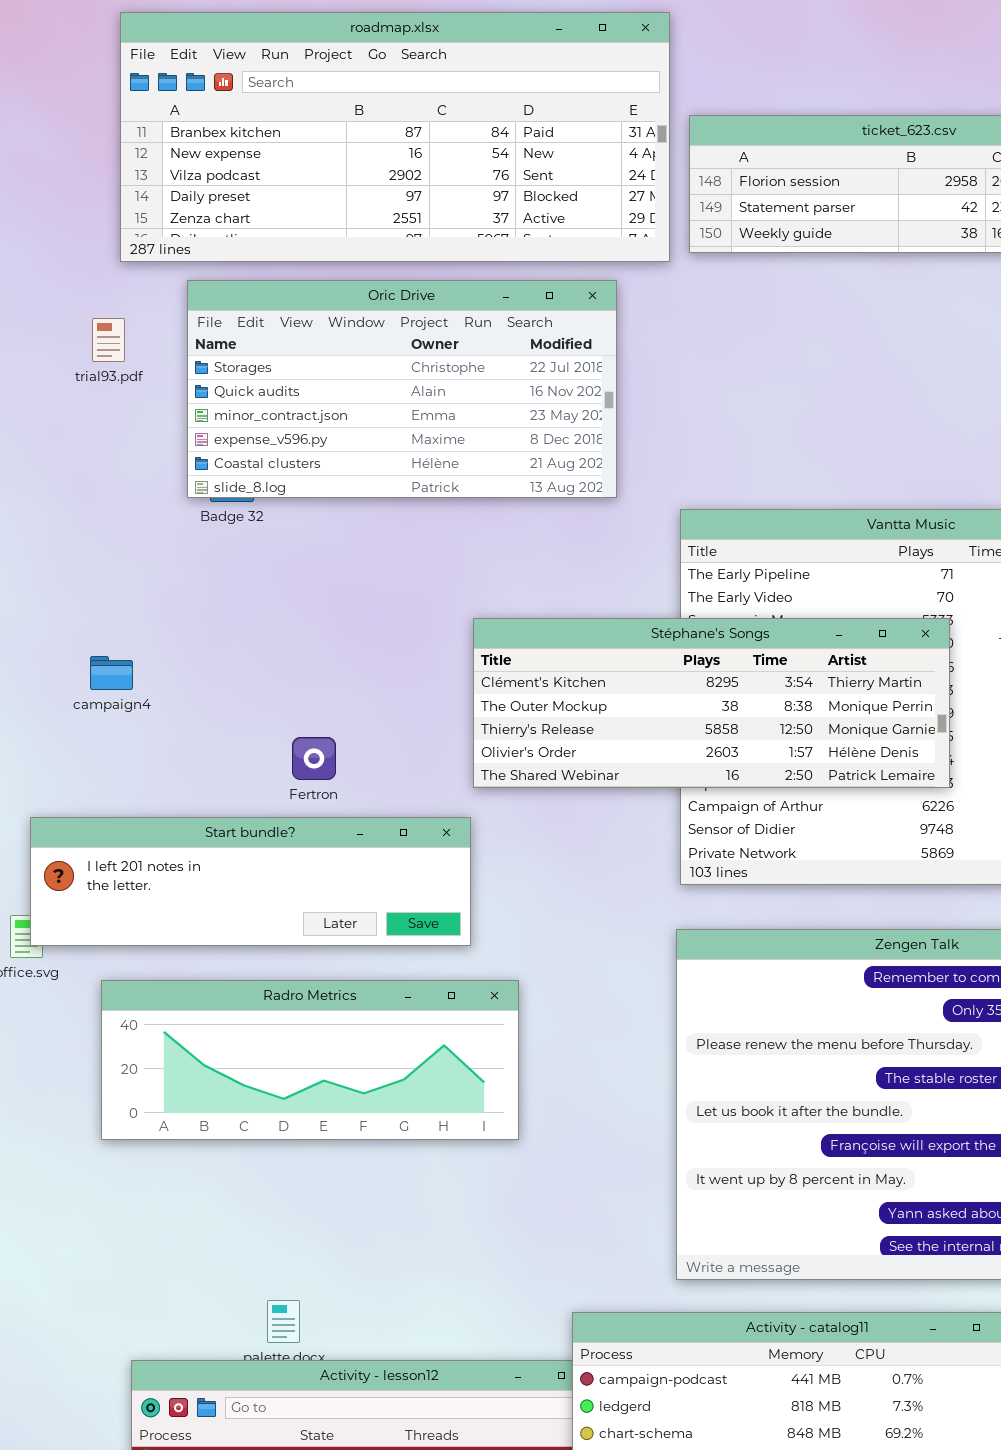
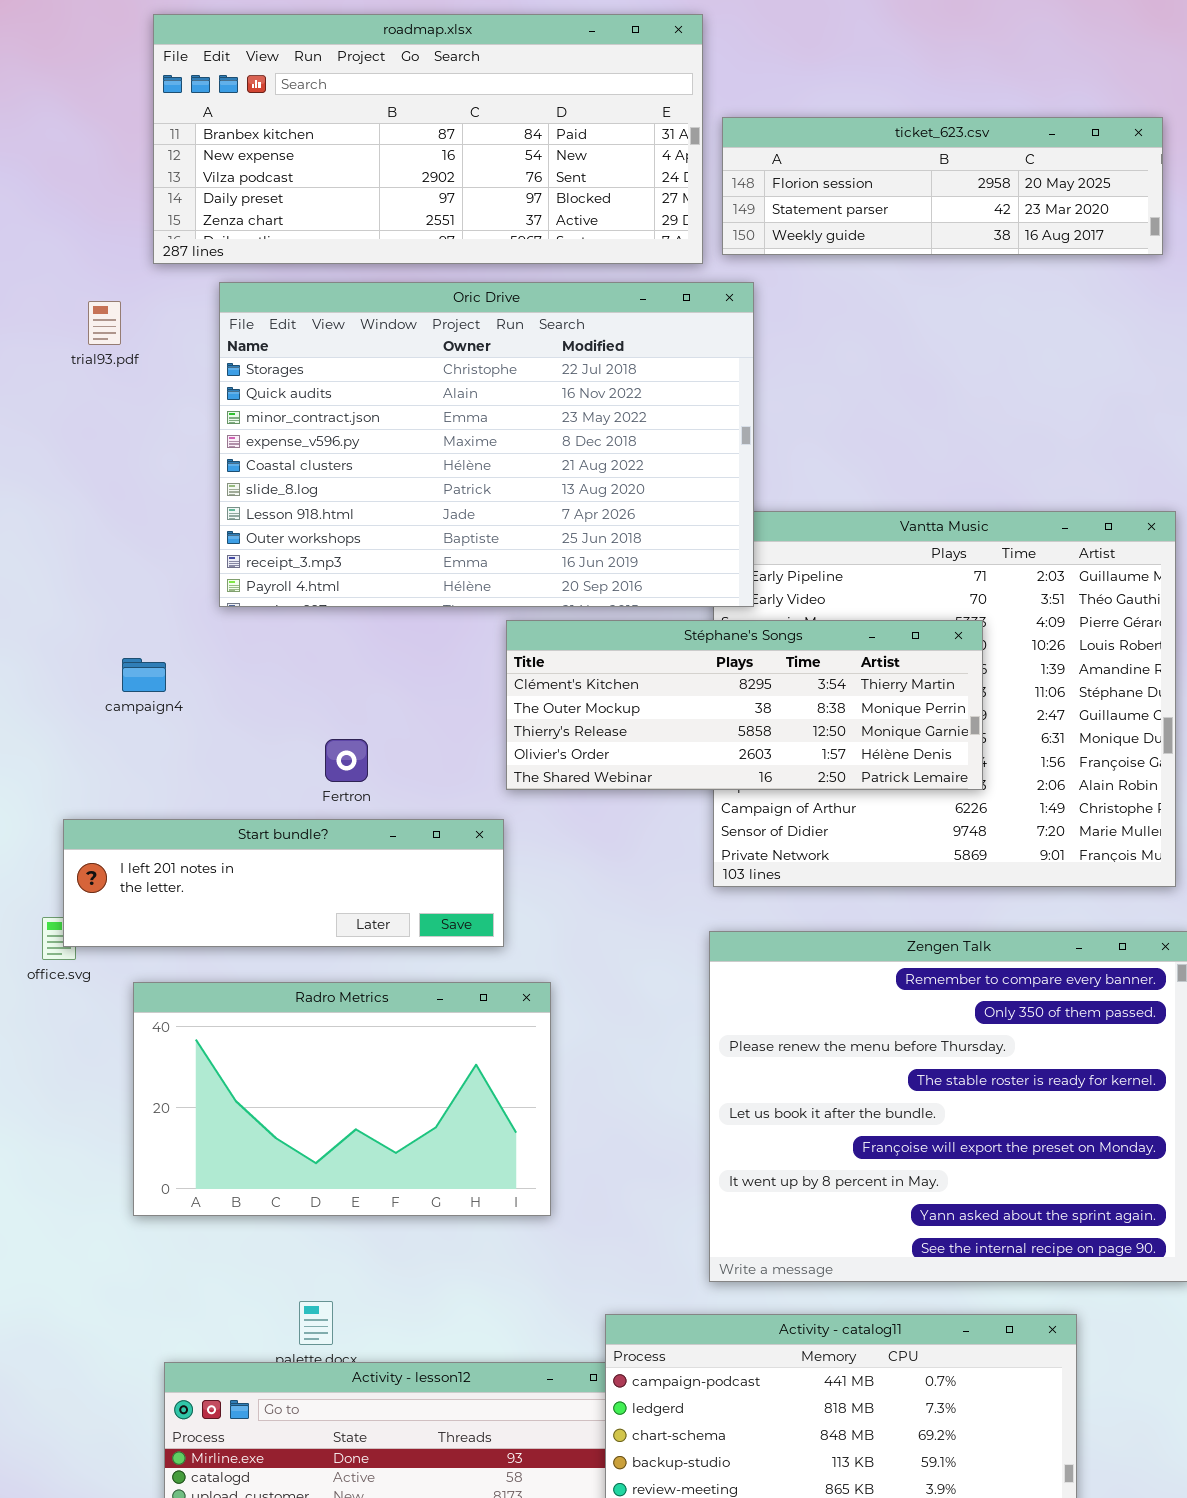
Oric Drive: [187,280,617,498] -> [219,282,754,607], resized
trial93.pdf: [92,318,125,362] -> [88,301,121,345], moved
Radro Metrics: [101,980,519,1140] -> [133,982,551,1216], resized

